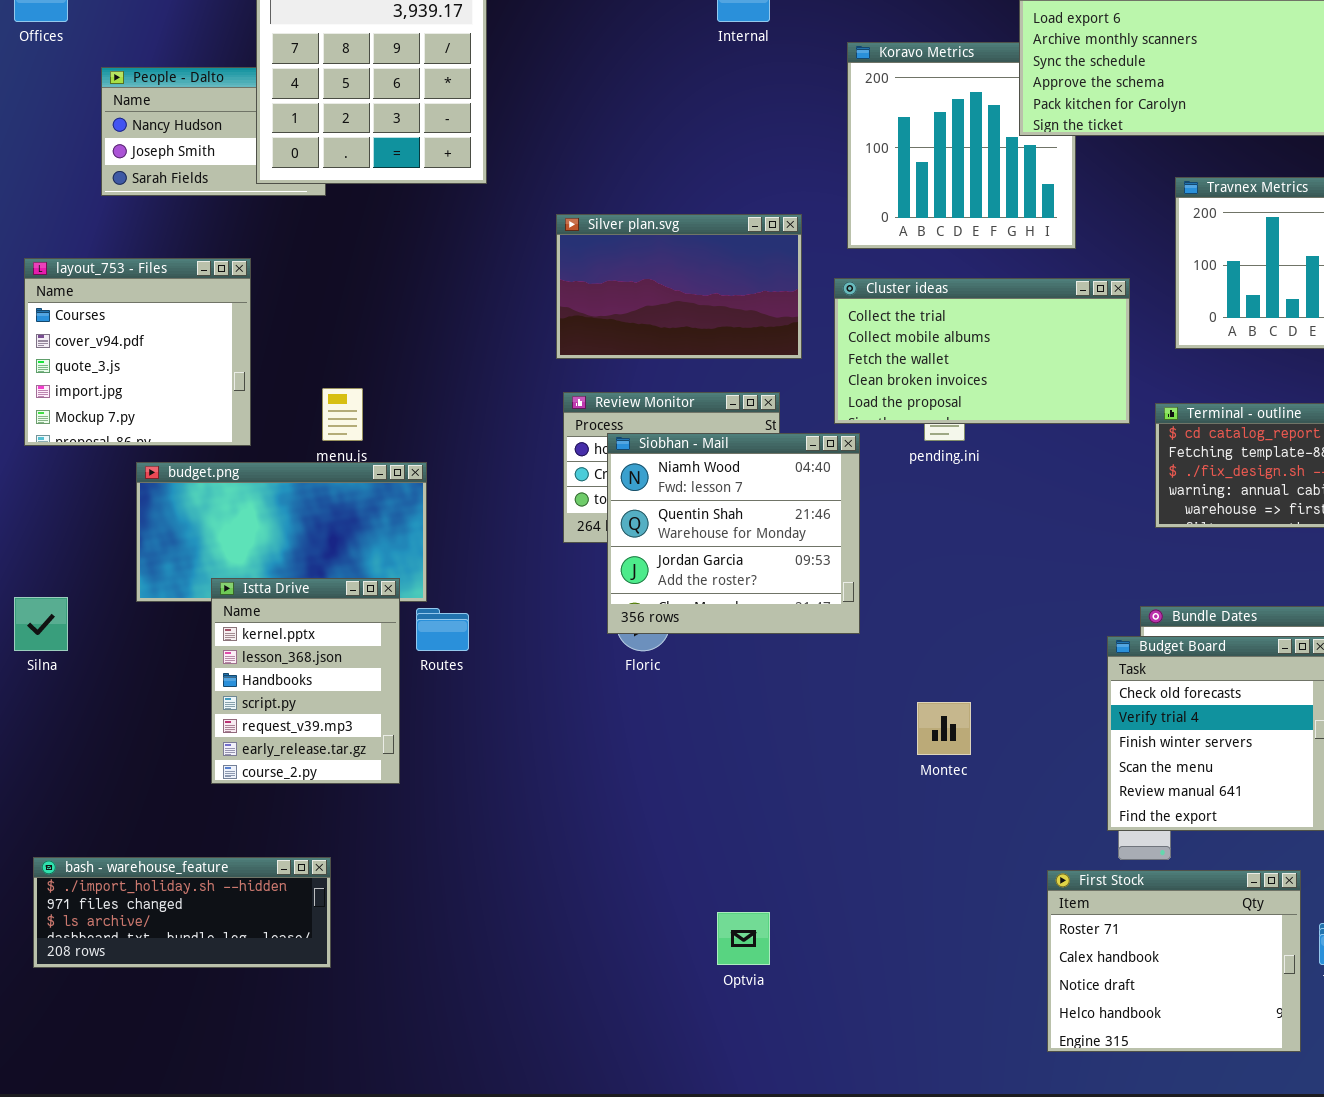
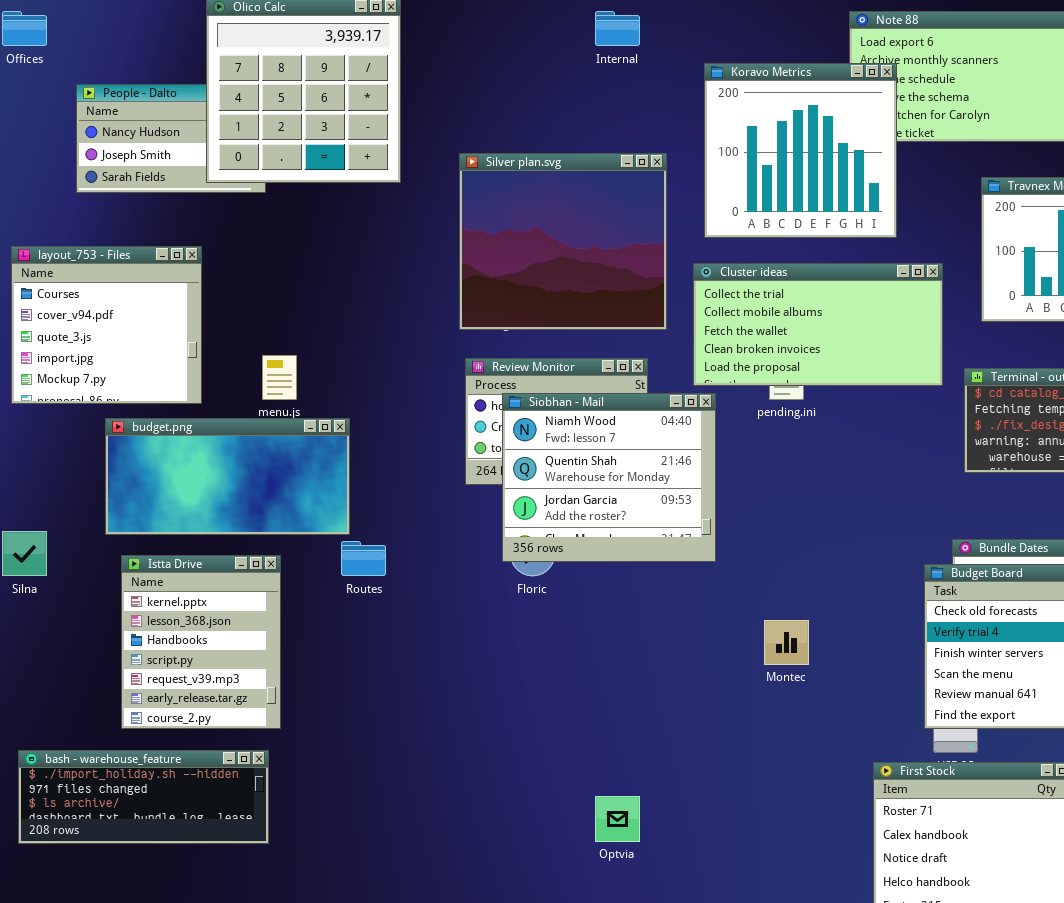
Koravo Metrics: [847,42,1076,249] -> [704,63,897,238], raised
Silver plan.svg: [556,214,802,359] -> [459,153,667,330], resized
Istta Drive: [211,578,400,784] -> [121,555,281,729], moved

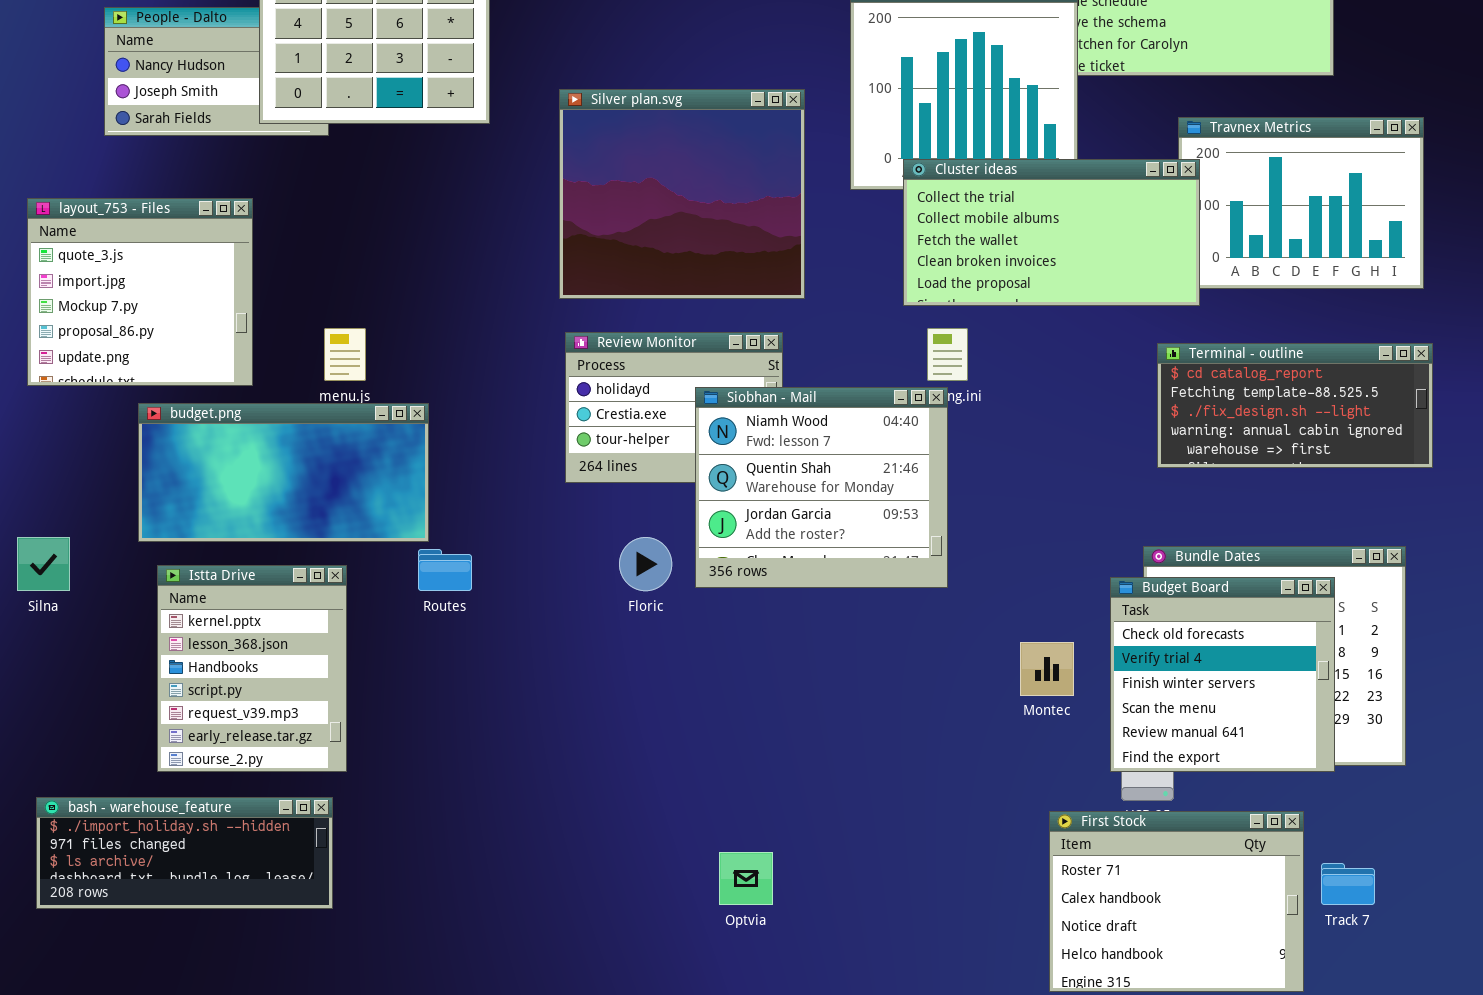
layout_753 - Files: [11,246,202,404] -> [27,198,253,386], scrolled down 2 rows
Cluster ideas: [693,263,943,386] -> [903,159,1200,306], moved
Siobhan - Mail: [502,393,716,562] -> [695,387,948,588], moved
Montec: [764,620,809,665] -> [1020,642,1074,696], moved

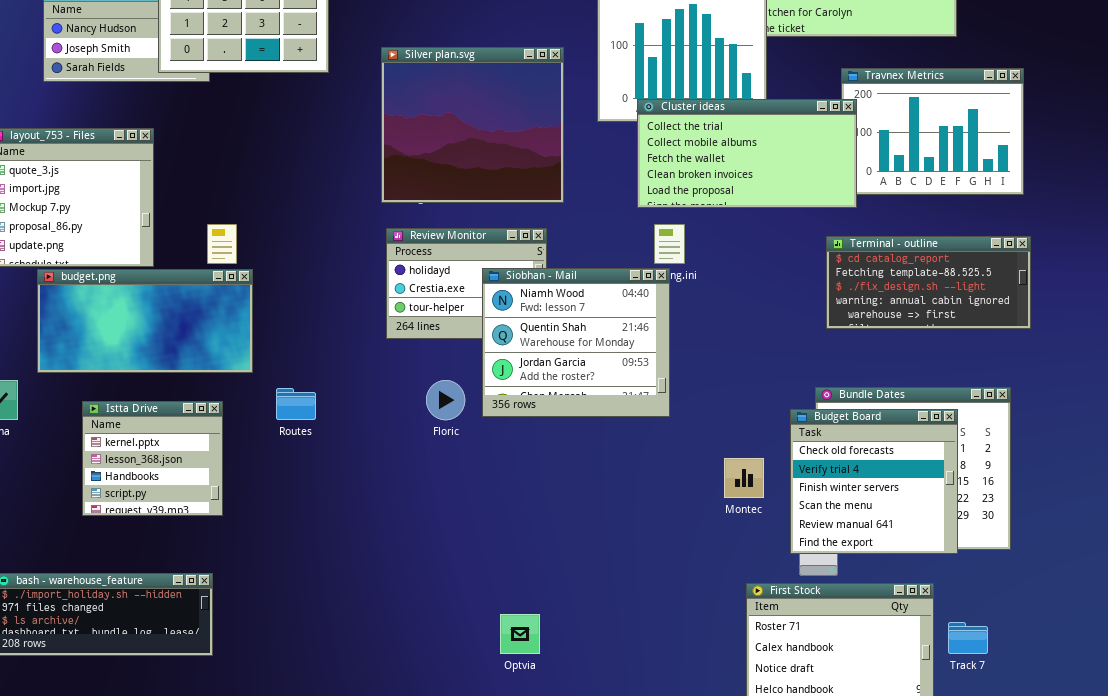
budget.png: [138,403,429,542] -> [37,269,253,373], moved
Istta Drive: [157,565,347,772] -> [82,401,223,516], resized

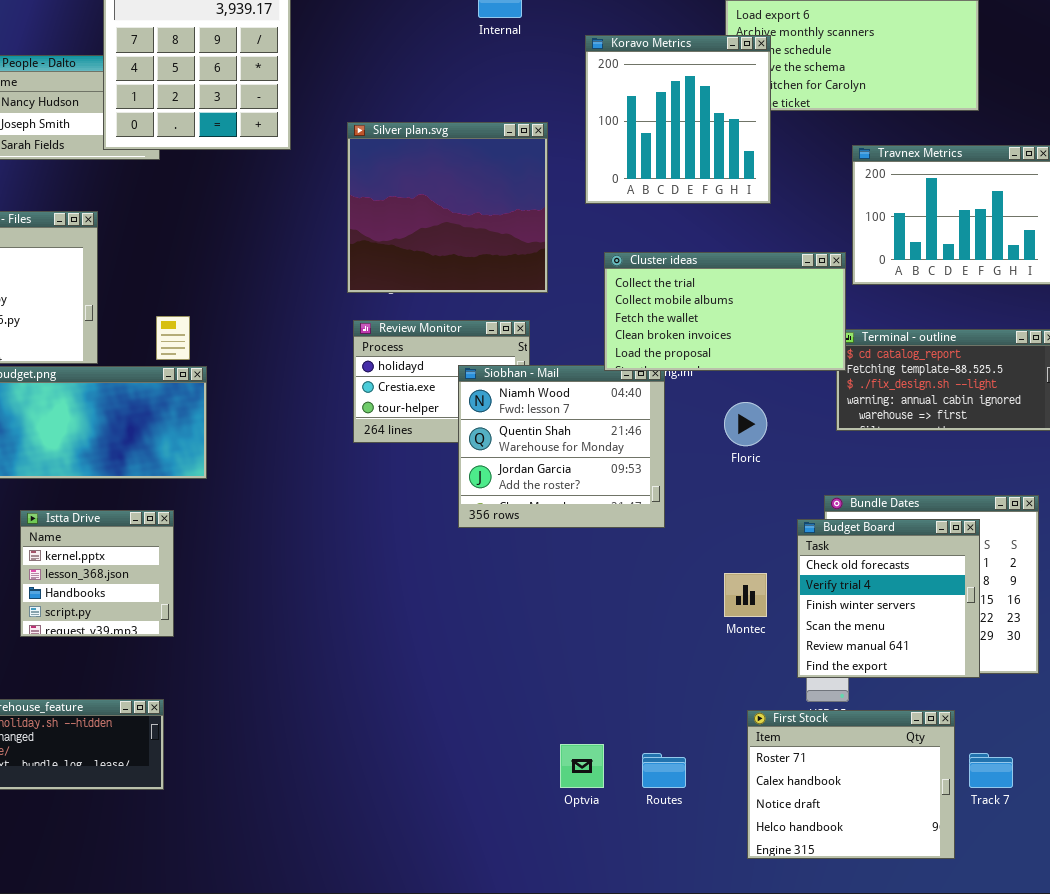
Cluster ideas: [637,99,857,208] -> [604,252,846,371], moved
Floric: [426,380,465,420] -> [724,402,767,446], moved
Routes: [276,388,316,420] -> [642,753,686,788], moved
Optvia: [500,614,540,654] -> [560,744,604,788], moved

